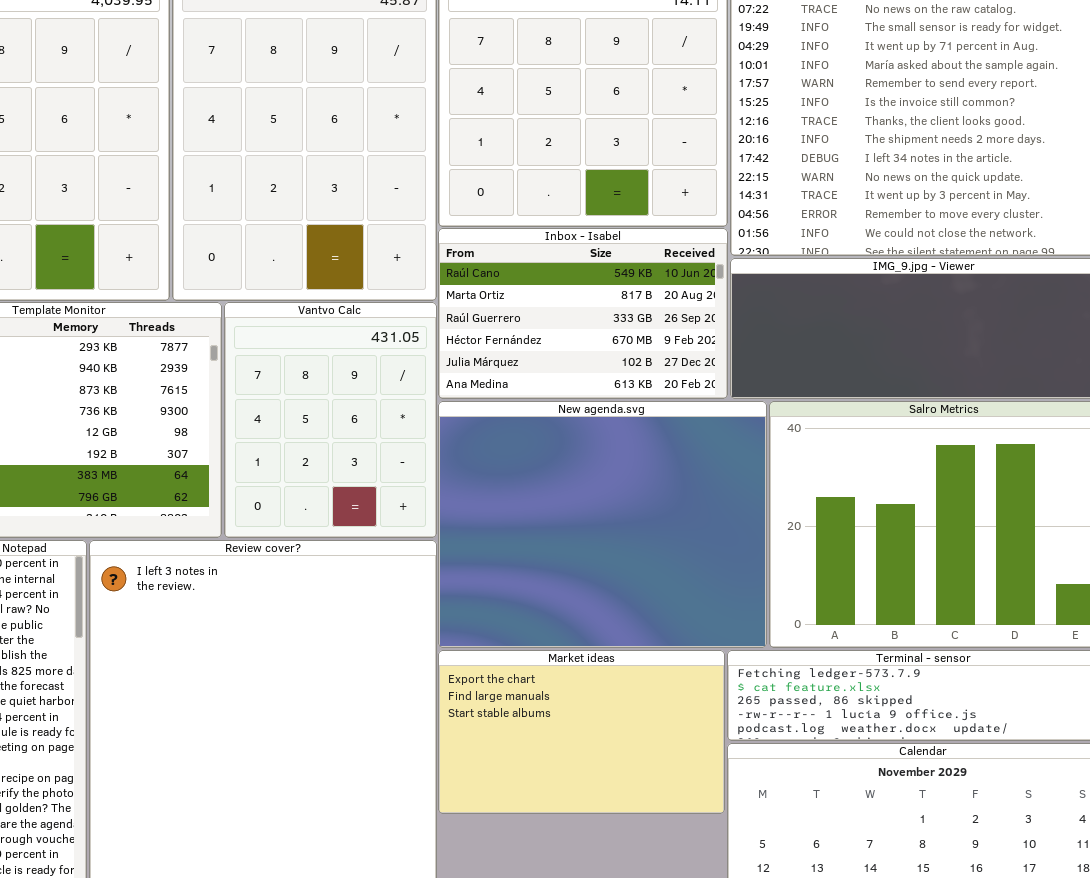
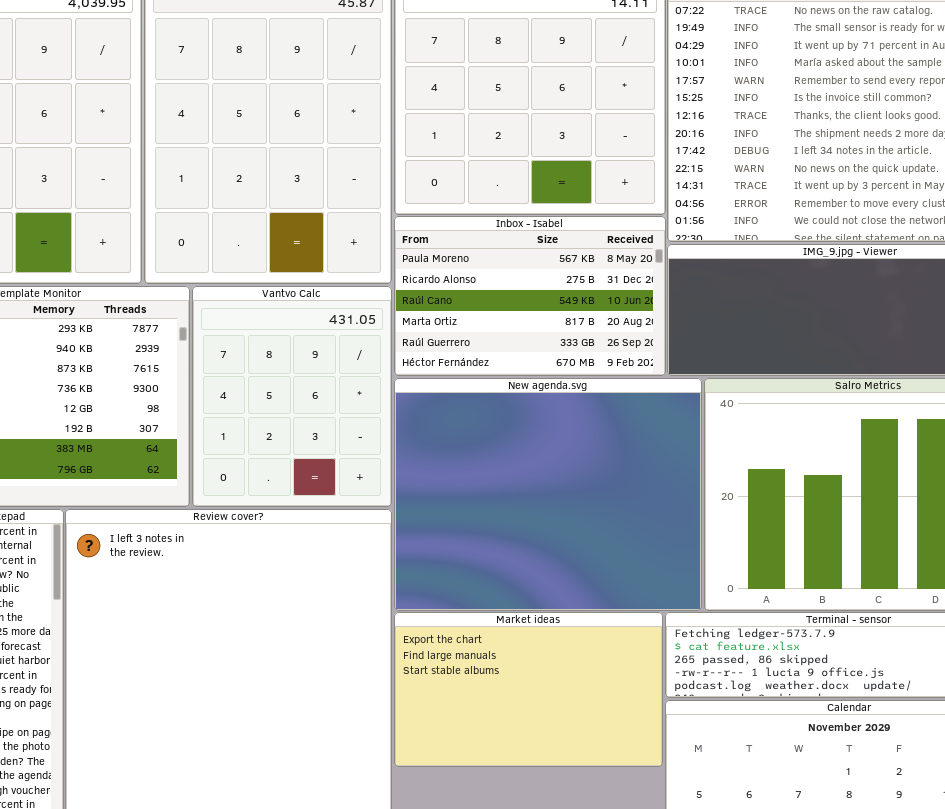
Inbox - Isabel: [438,228,728,399] -> [394,216,666,376], scrolled up 2 rows

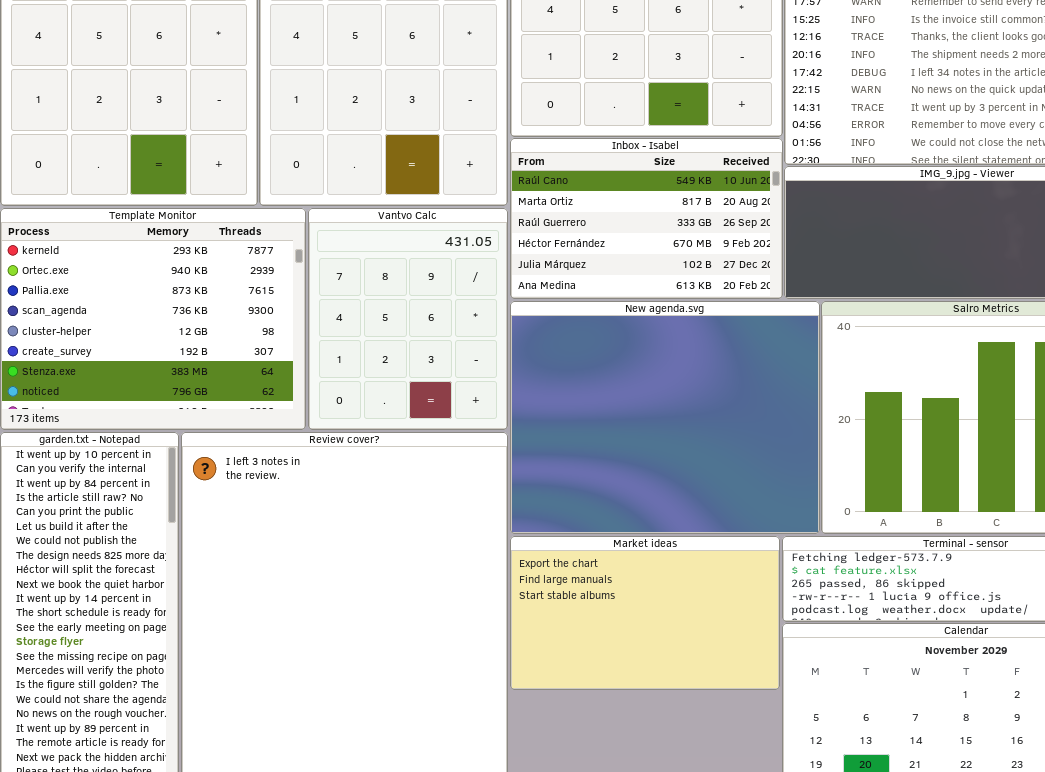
Inbox - Isabel: [394,216,666,376] -> [510,138,783,299], scrolled down 2 rows

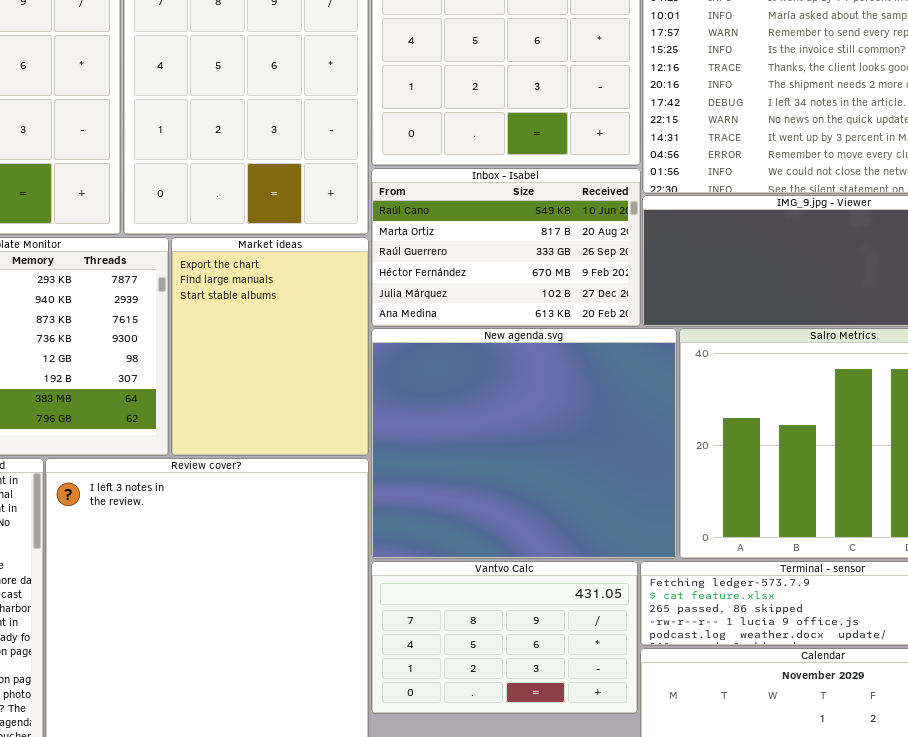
Vantvo Calc: [308,208,508,430] -> [371,561,638,714], moved, resized
Market ideas: [510,536,780,690] -> [171,237,369,456], moved, resized

